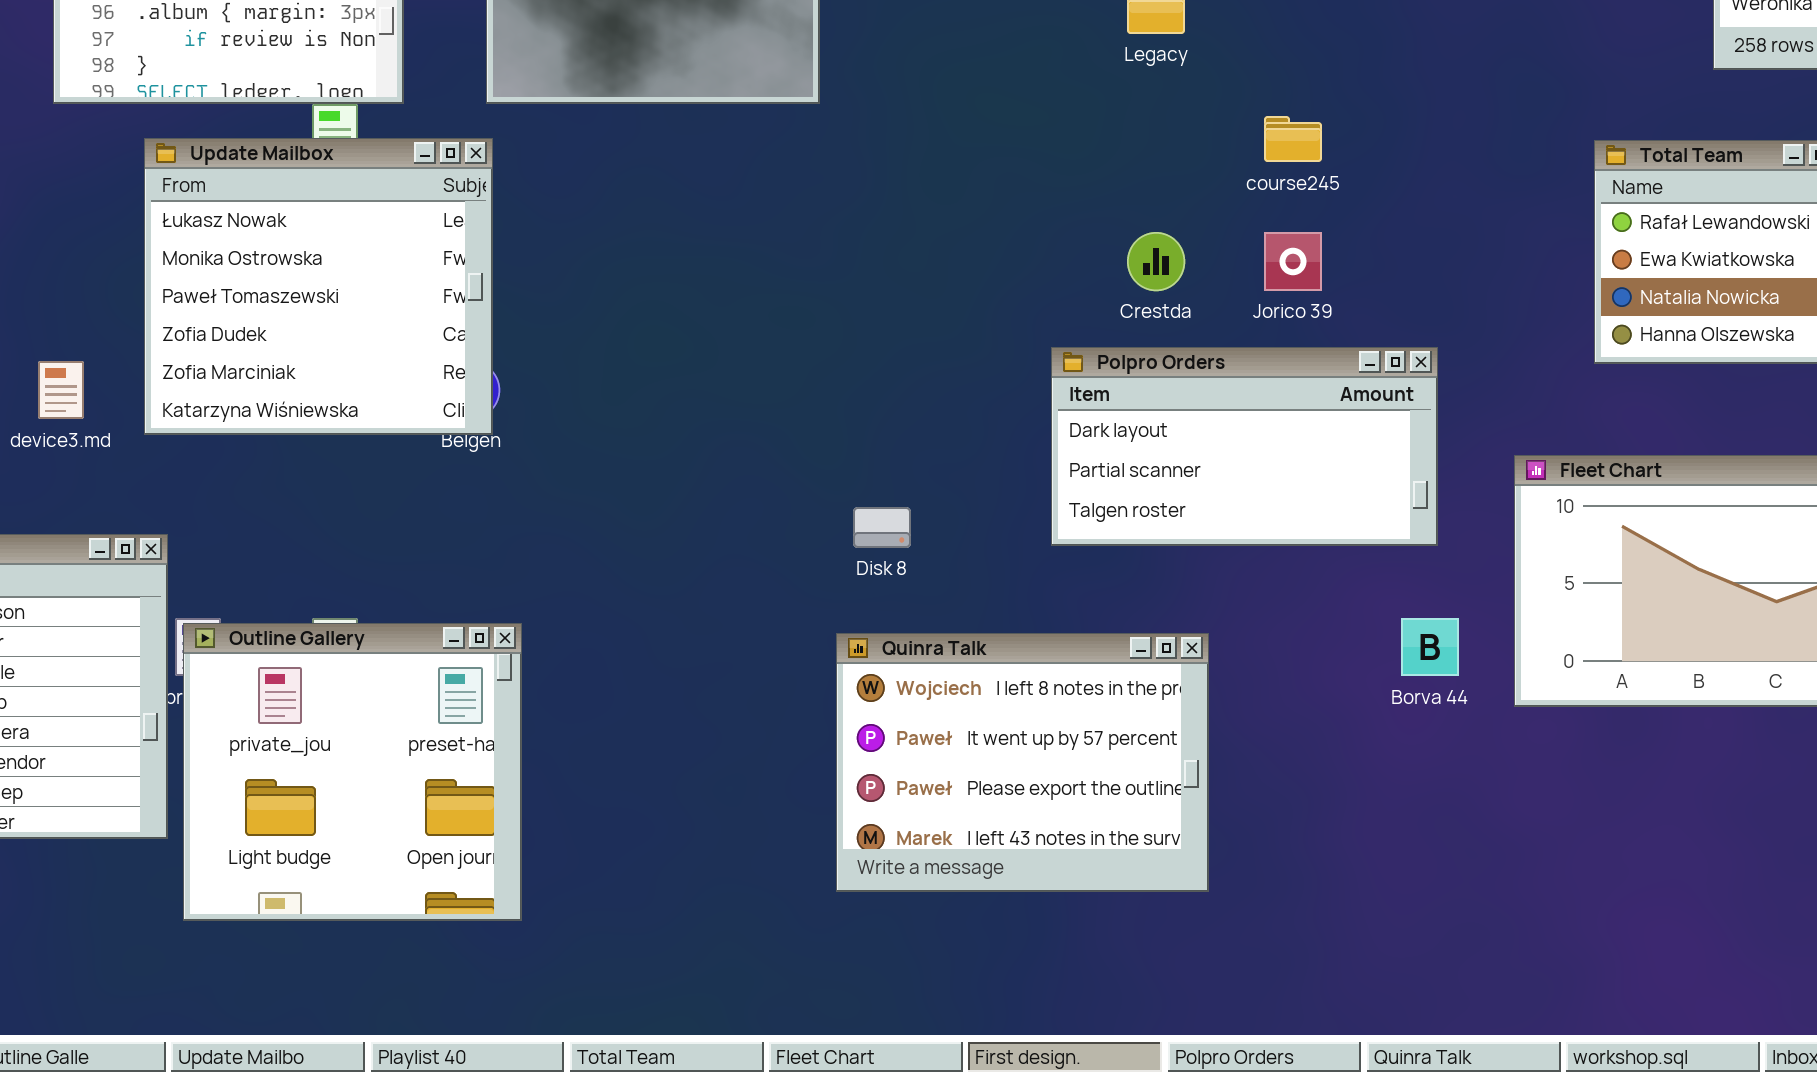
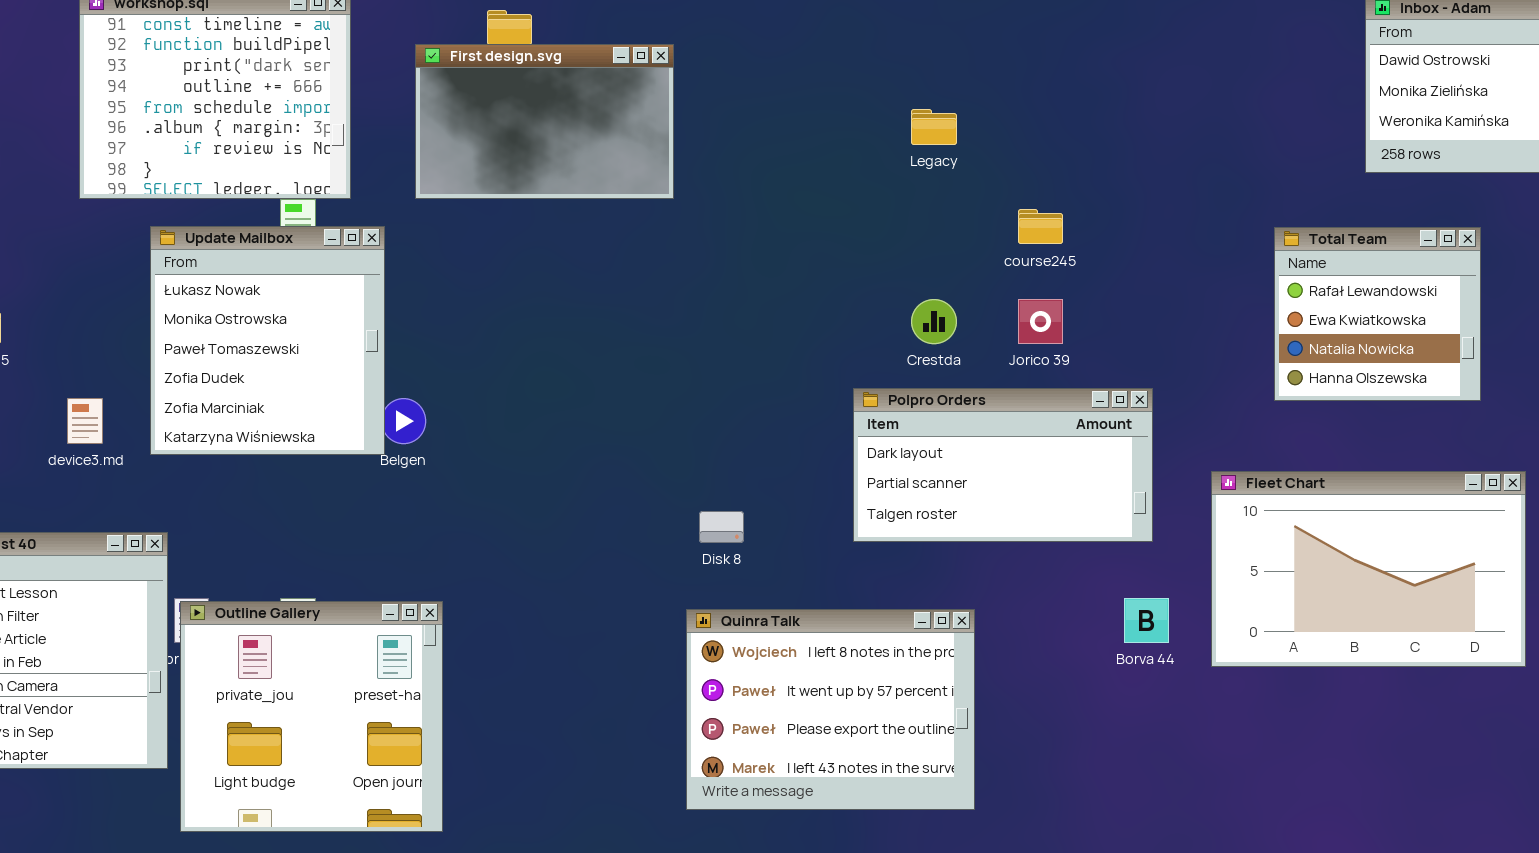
Update Mailbox: [144,138,493,435] -> [150,226,385,455], resized

